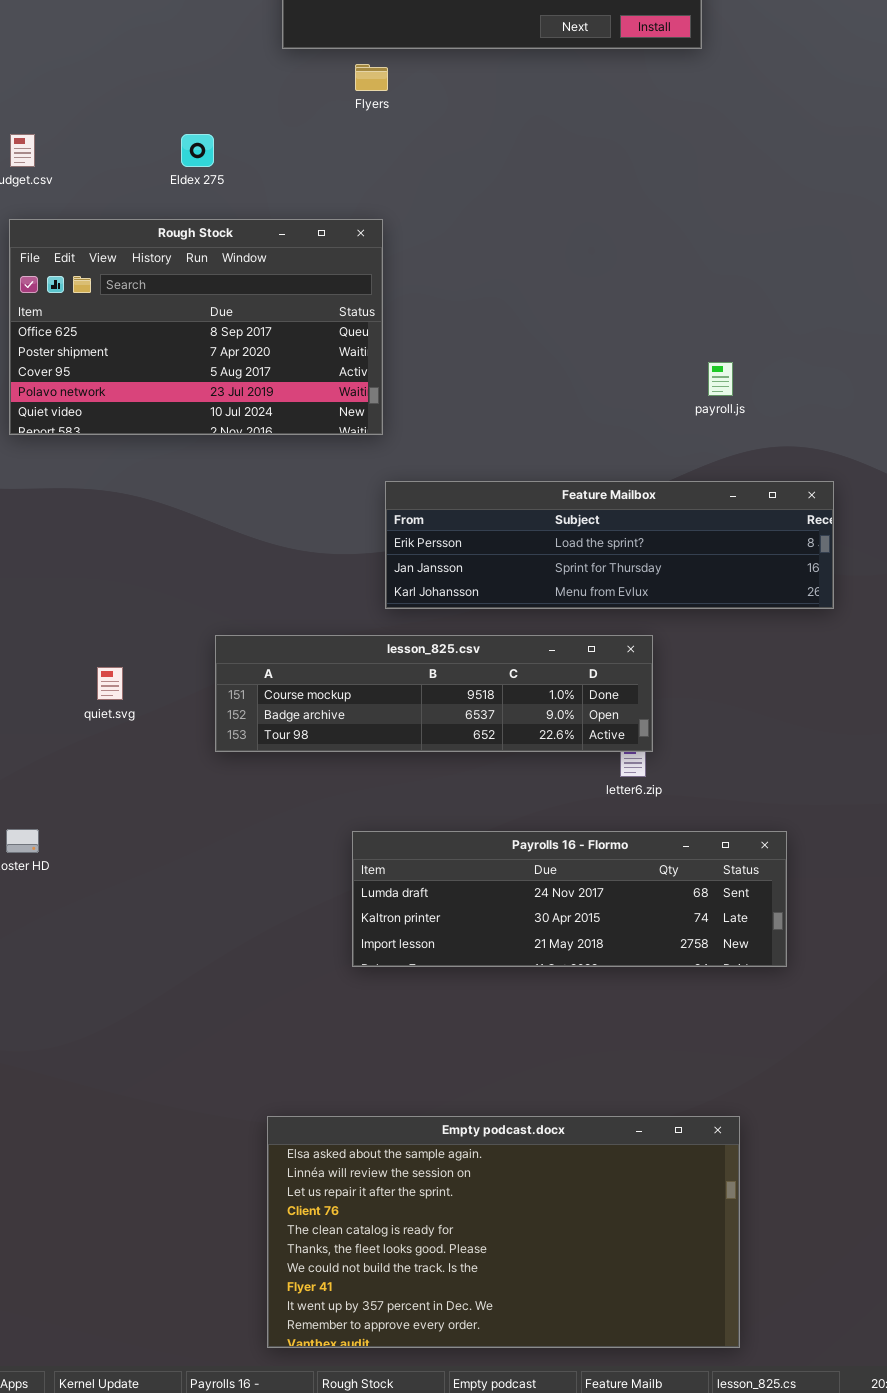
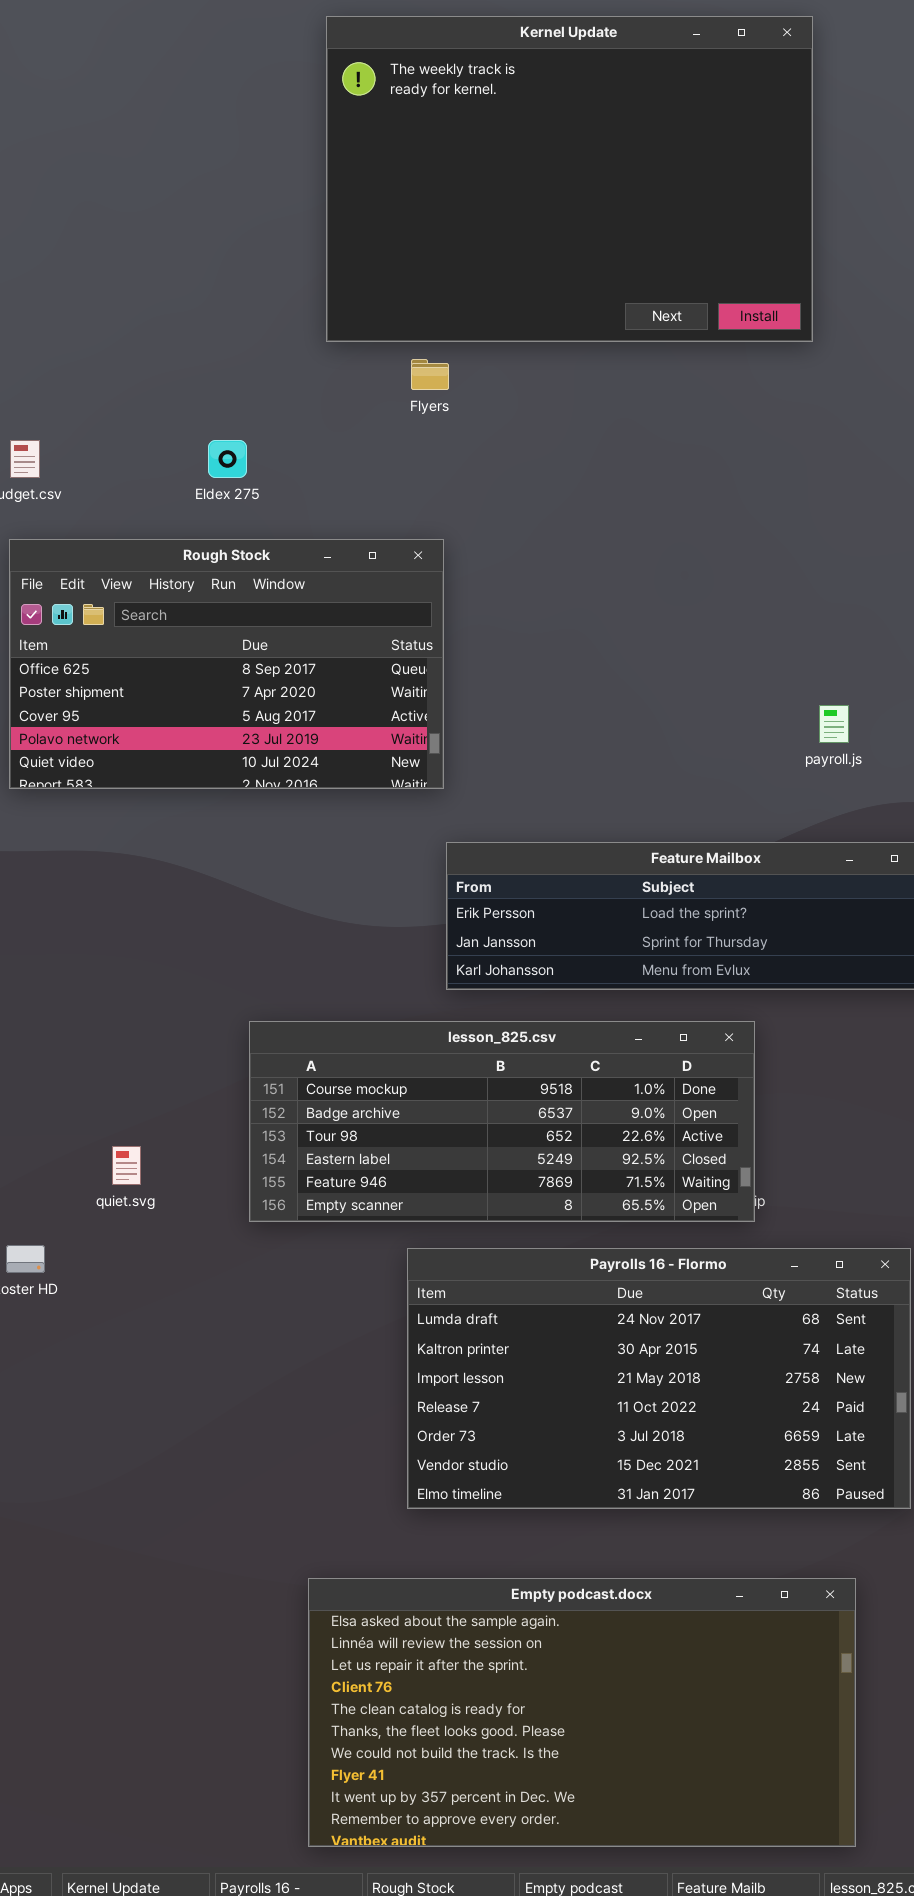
lesson_825.csv: [215,635,653,752] -> [249,1021,755,1222], resized
quiet.svg: [97,667,123,700] -> [112,1146,141,1185], moved
Payrolls 16 - Flormo: [352,831,787,967] -> [407,1248,911,1509], resized

